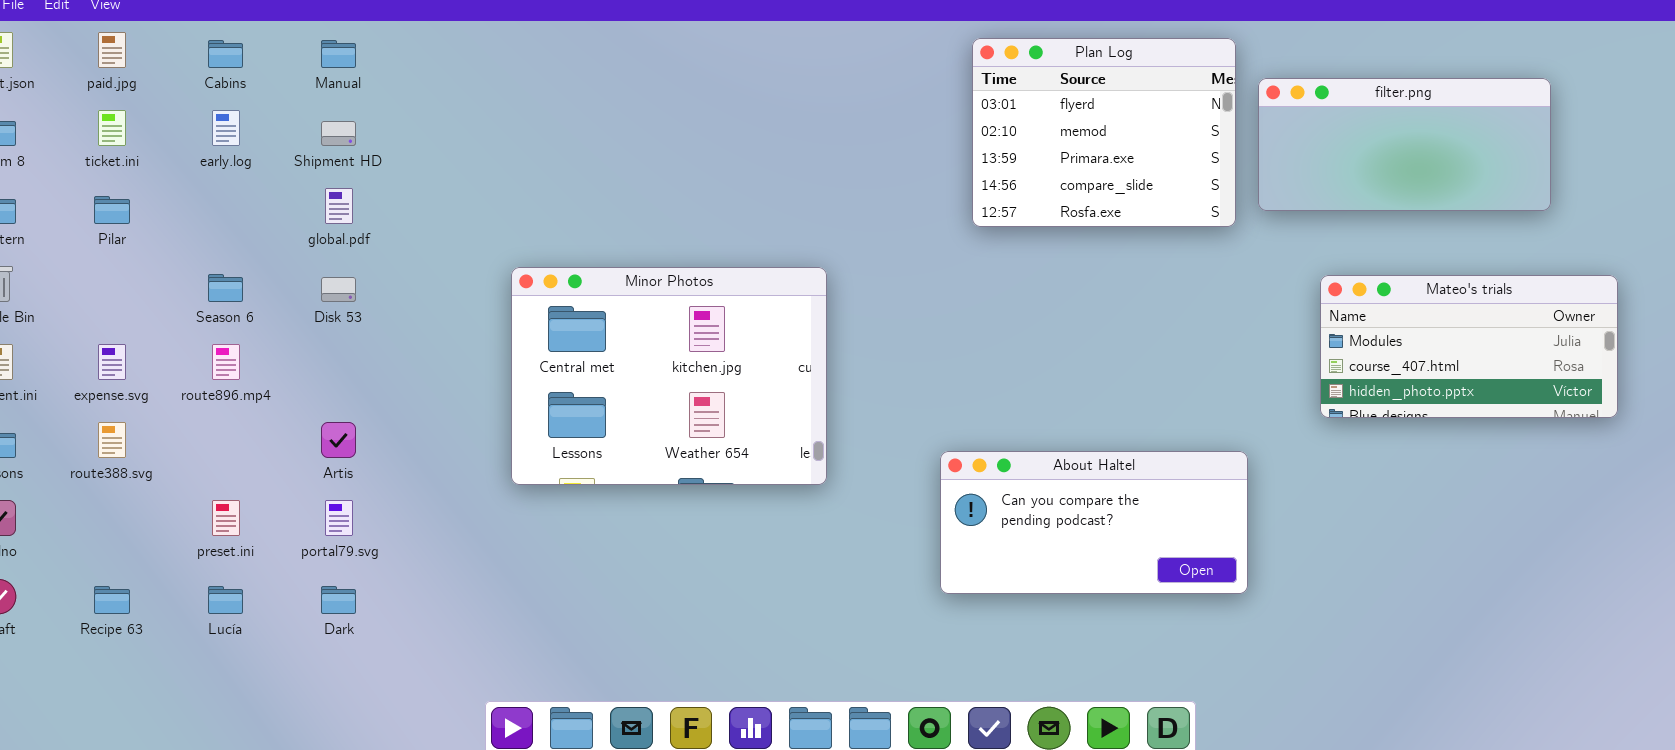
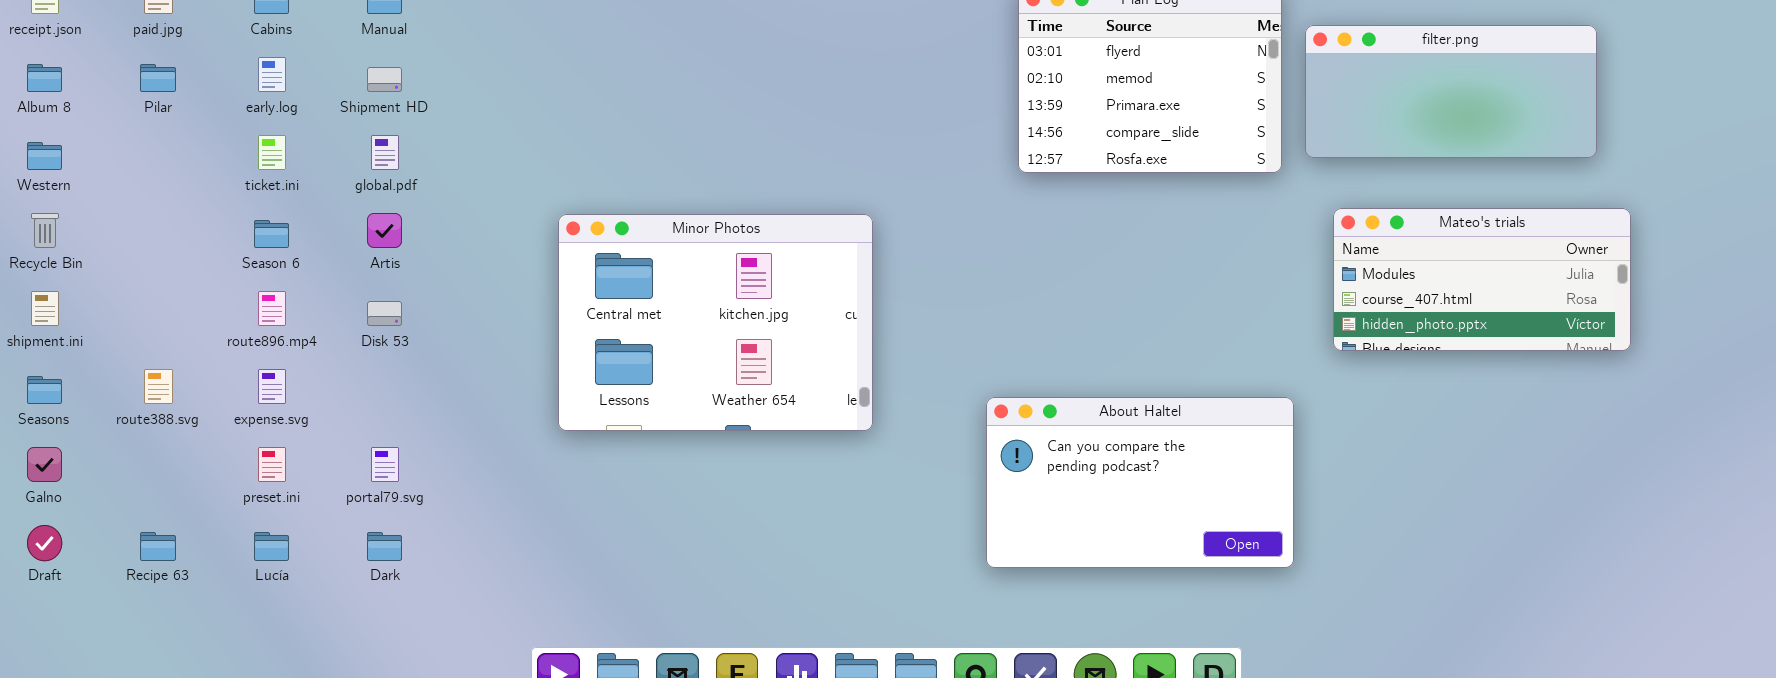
ticket.ini: [98,110,126,146] -> [258,135,286,170], moved
Pilar: [94,196,130,224] -> [140,64,176,92], moved
Mateo's trials: [1320,275,1618,418] -> [1333,208,1631,351], moved
Disk 53: [321,277,356,302] -> [367,301,402,326], moved
expense.svg: [98,344,126,380] -> [258,369,286,404], moved
Artis: [321,422,356,458] -> [367,213,402,248], moved
About Haltel: [940,451,1248,594] -> [986,397,1294,568], resized

